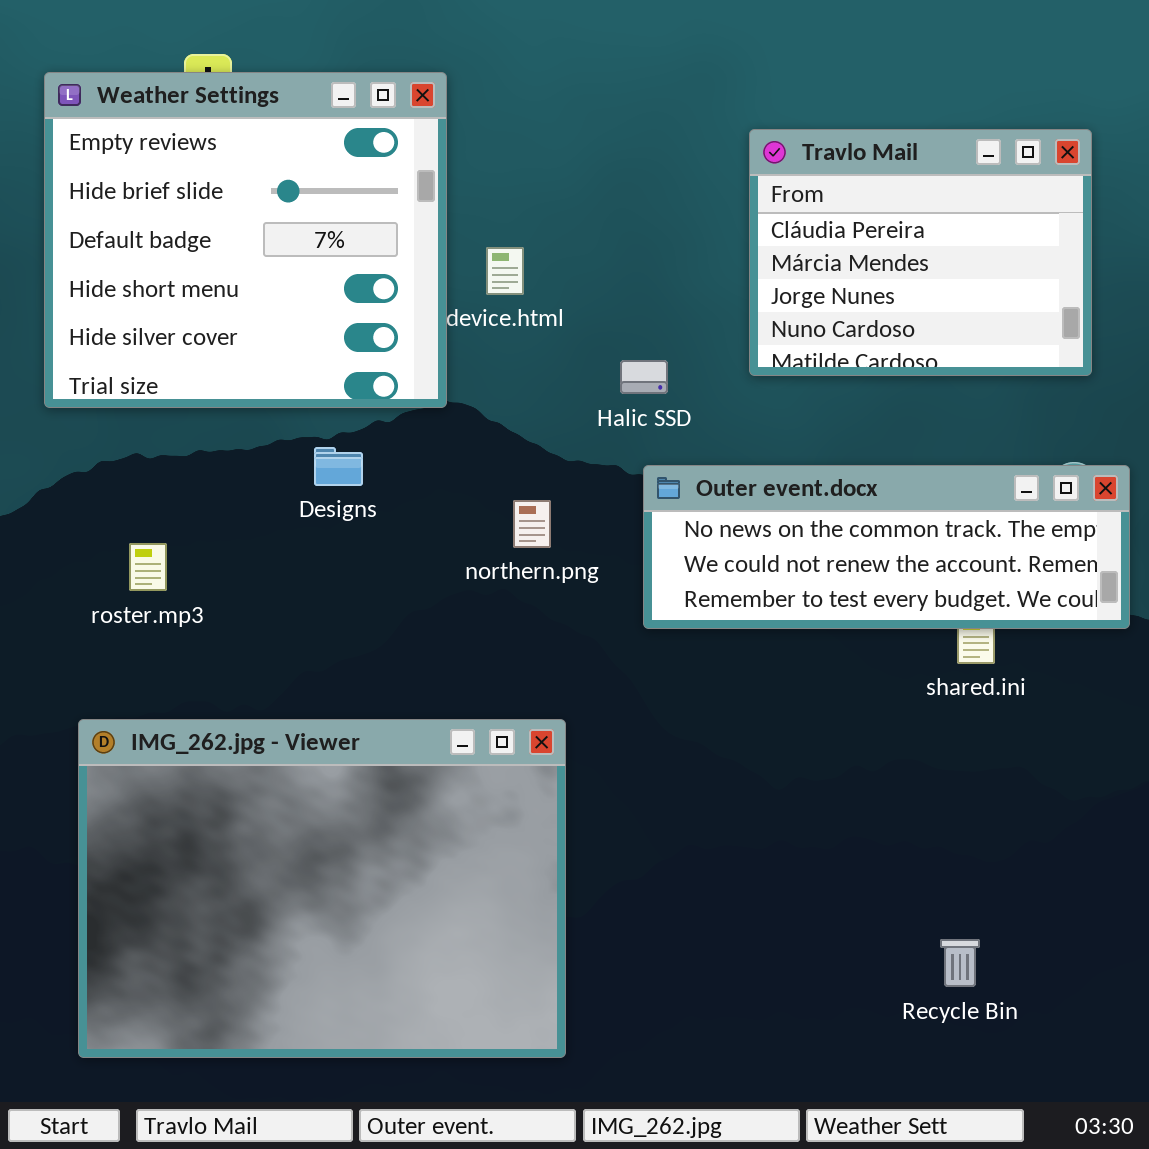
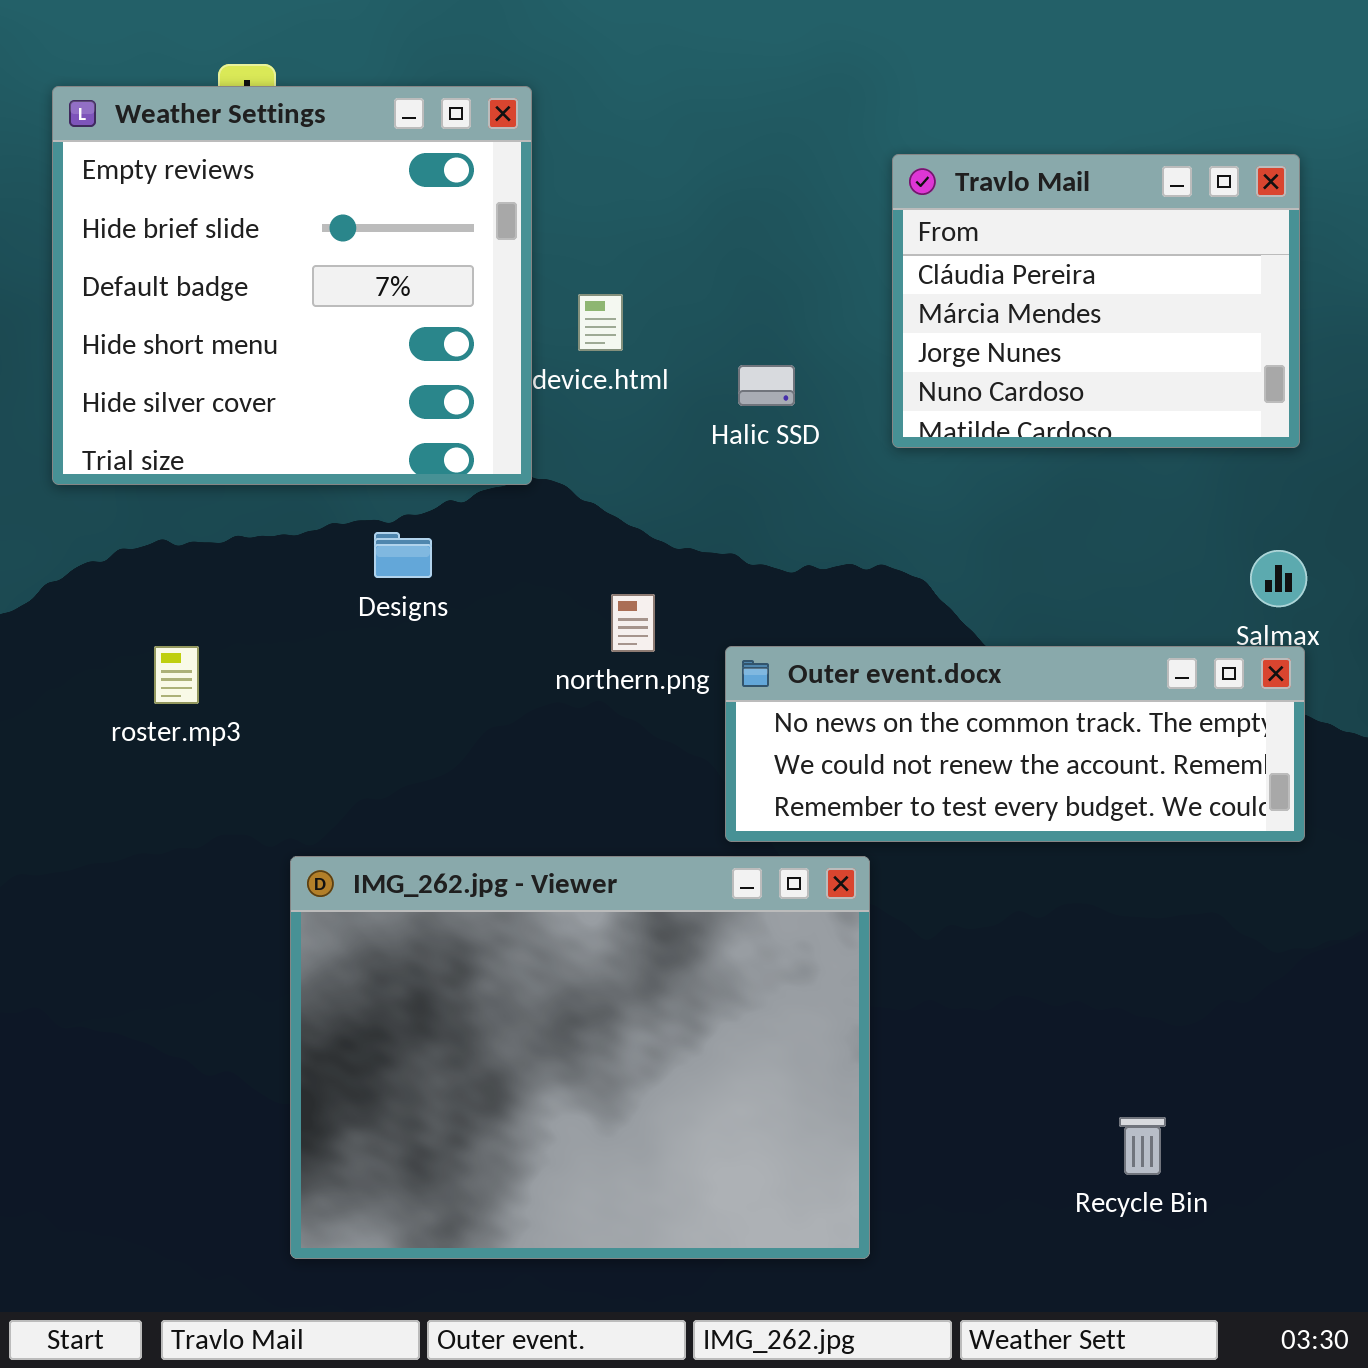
Halic SSD: [620,360,668,394] -> [738,365,795,406], moved
Outer event.docx: [643,465,1130,629] -> [725,646,1305,842], moved
IMG_262.jpg - Viewer: [78,719,566,1058] -> [290,856,870,1259], moved

